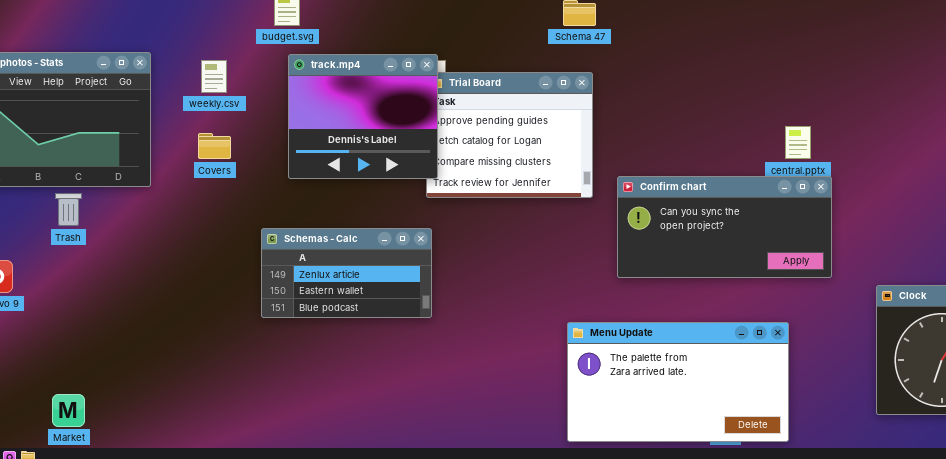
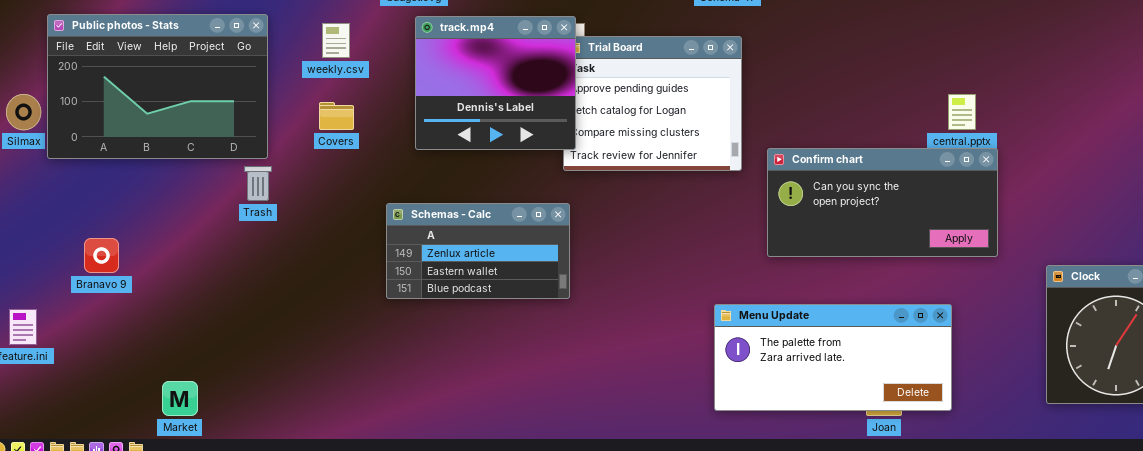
Trash: [55,193,82,226] -> [244,166,272,201], moved
Menu Update: [567,322,789,442] -> [714,304,952,411], resized

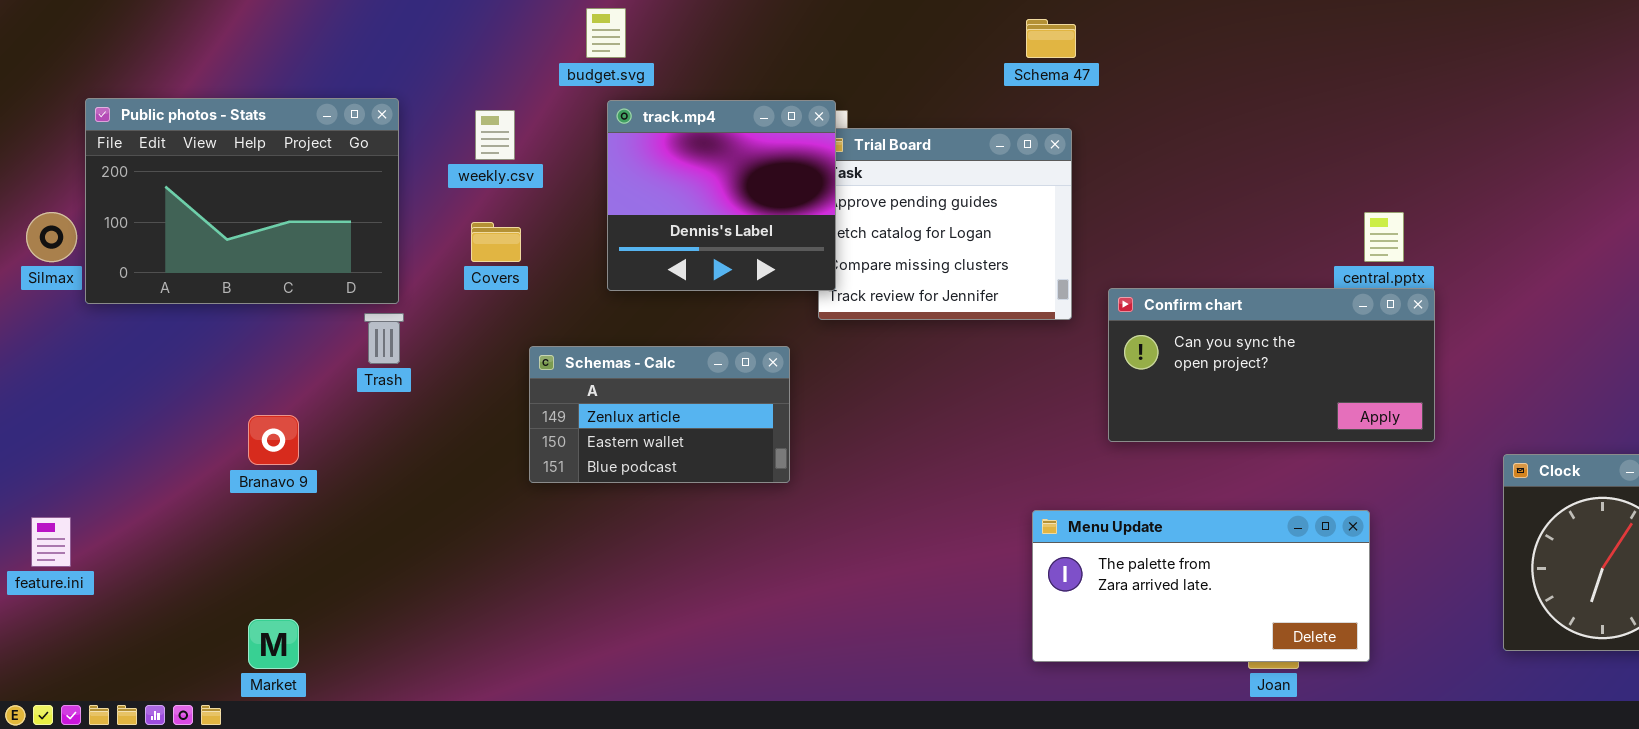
Schemas - Calc: [386,203,570,299] -> [529,346,790,483], moved
Branavo 9: [84,238,119,273] -> [248,415,299,465], moved

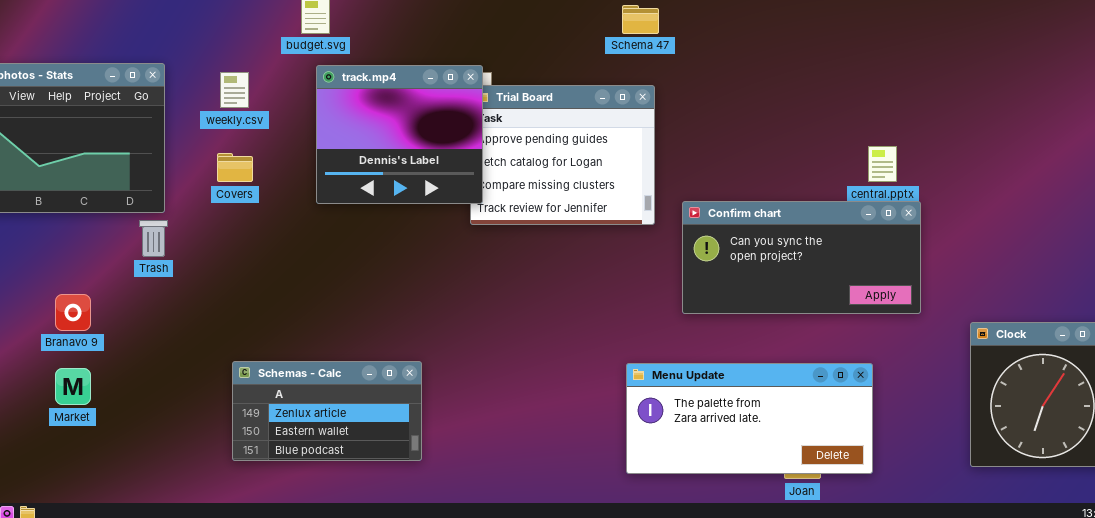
Schemas - Calc: [529,346,790,483] -> [232,361,422,461], moved
Market: [248,619,299,669] -> [55,368,91,405], moved

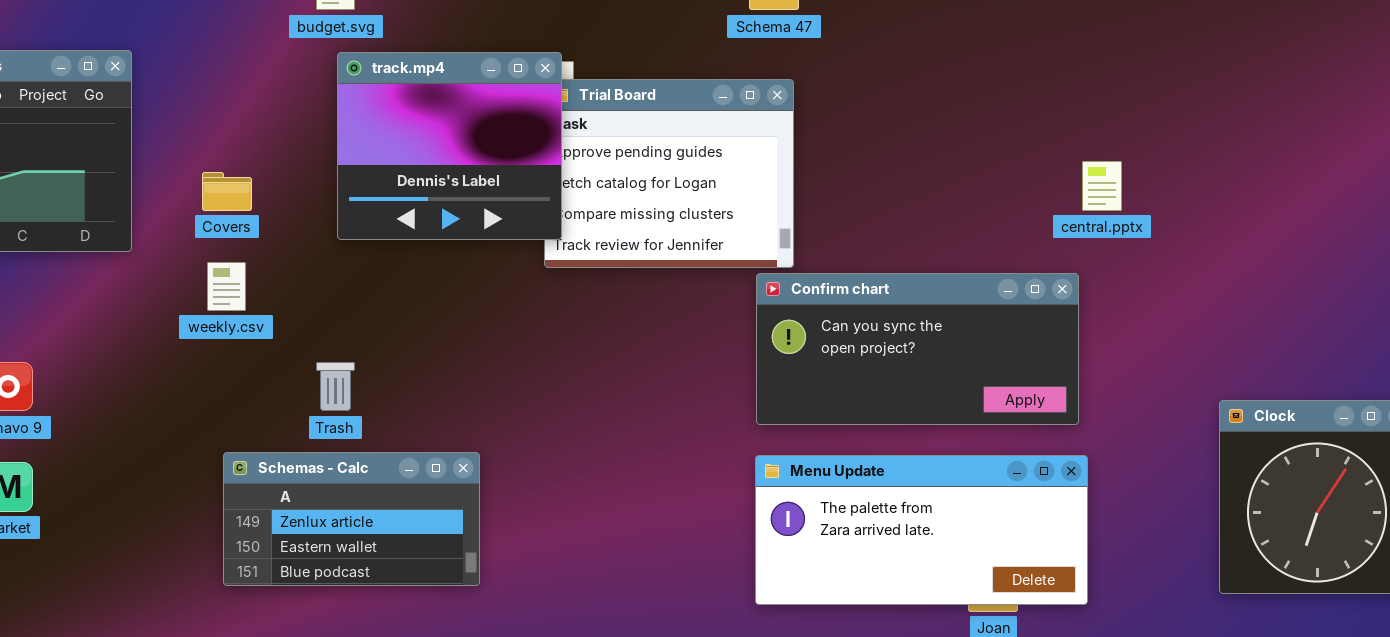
weekly.csv: [220,72,249,108] -> [207,262,246,311], moved
Confirm chart: [682,201,921,314] -> [756,273,1079,425], moved
Trash: [139,220,168,257] -> [316,362,355,411], moved

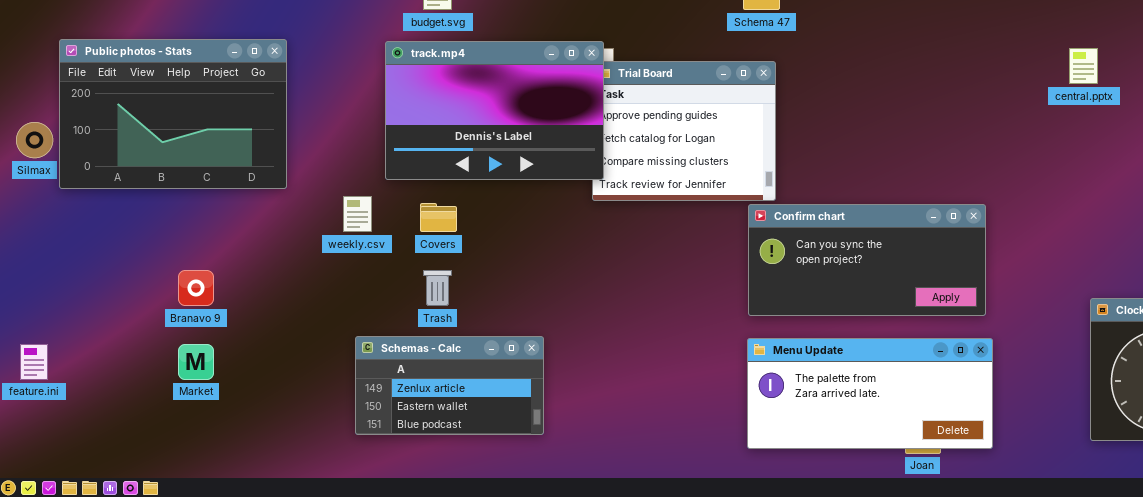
track.mp4: [337,52,562,240] -> [385,41,604,180], resized
central.pptx: [1082,161,1122,211] -> [1069,48,1098,84], moved
Covers: [202,172,252,211] -> [420,203,457,232], moved

